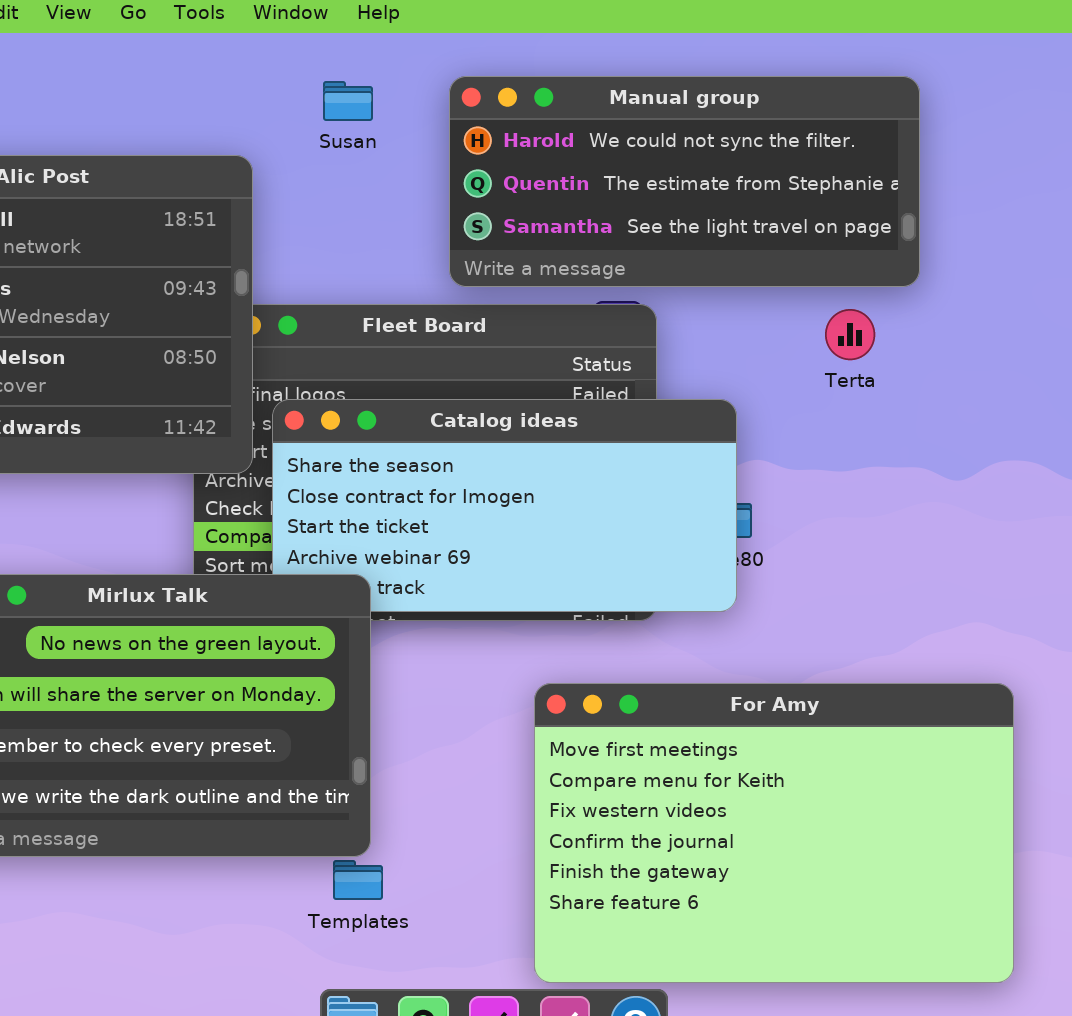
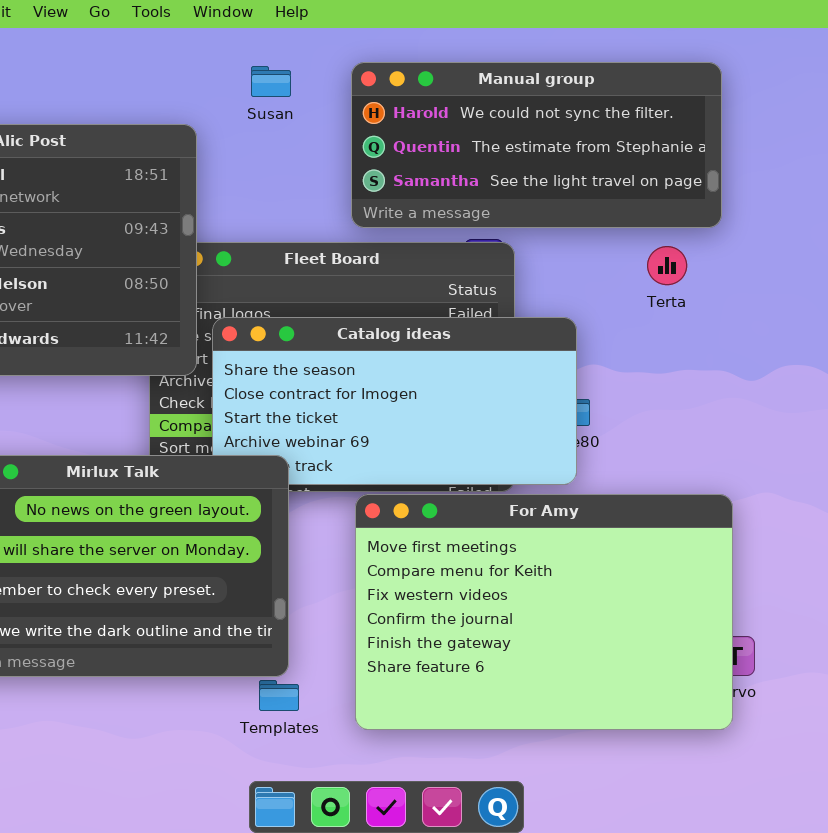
For Amy: [534,683,1014,983] -> [355,494,733,730], moved

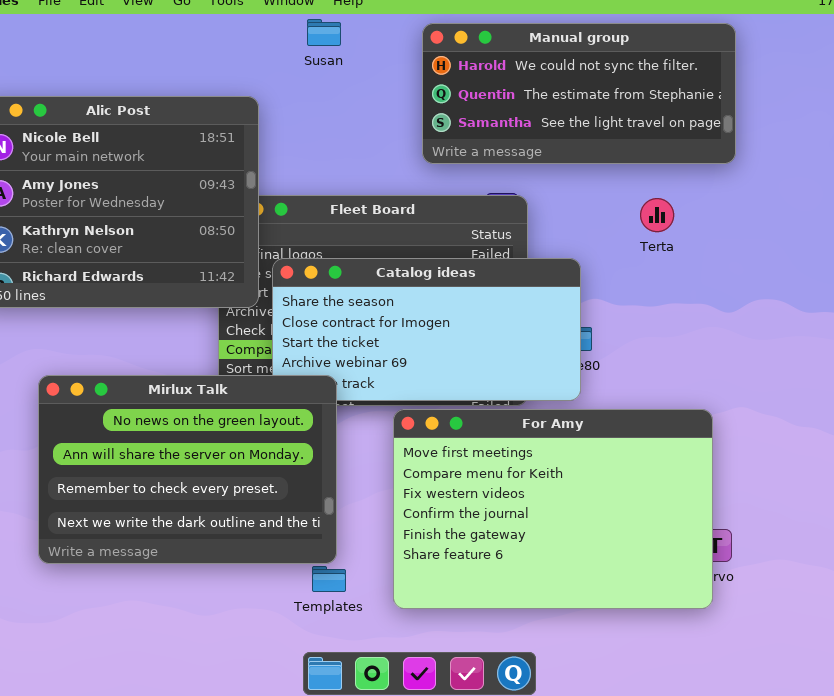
Manual group: [351,62,722,228] -> [422,23,736,164], moved
Susan: [251,66,291,97] -> [307,19,341,46], moved

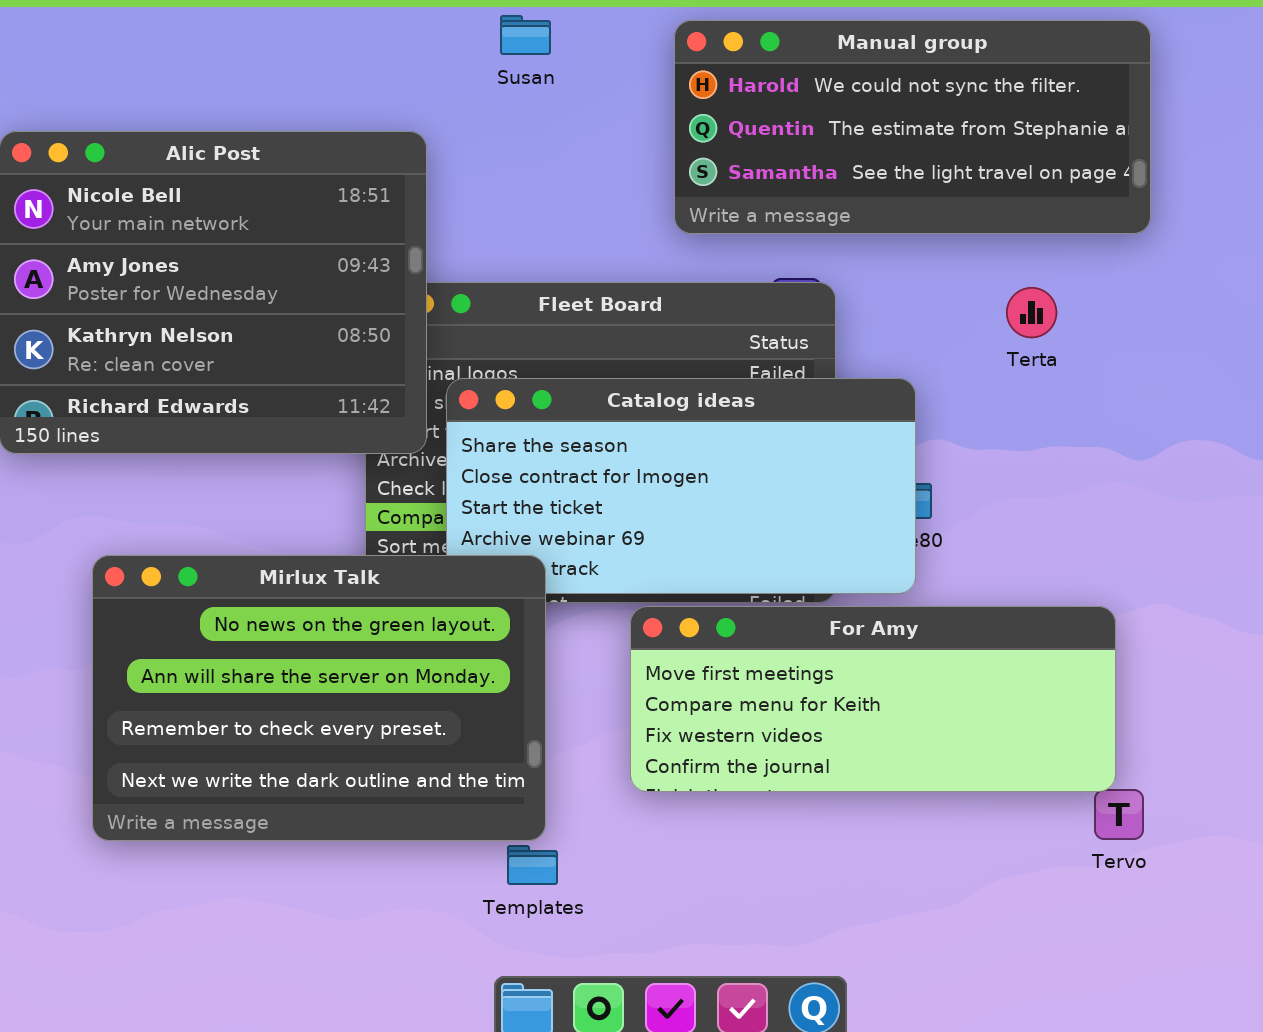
For Amy: [393,409,713,609] -> [630,606,1116,792], resized

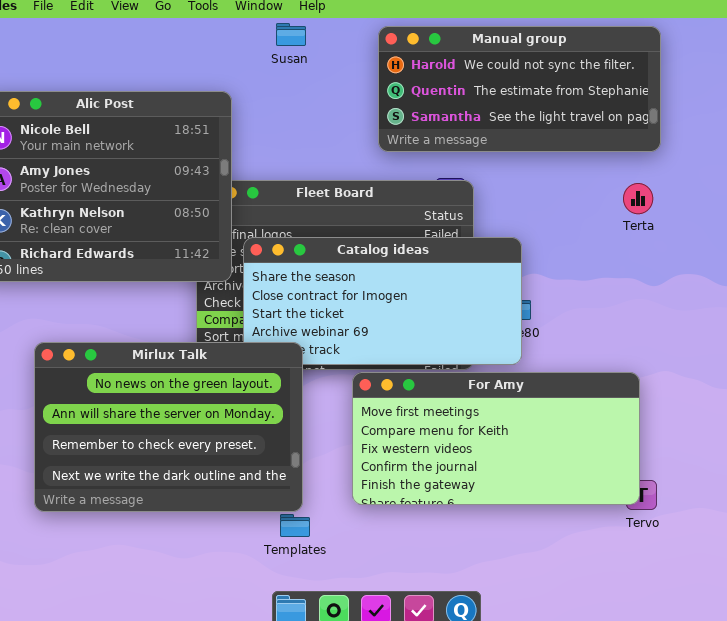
Terta: [1006,287,1057,338] -> [623,183,653,214], moved
For Amy: [630,606,1116,792] -> [352,372,640,505], resized

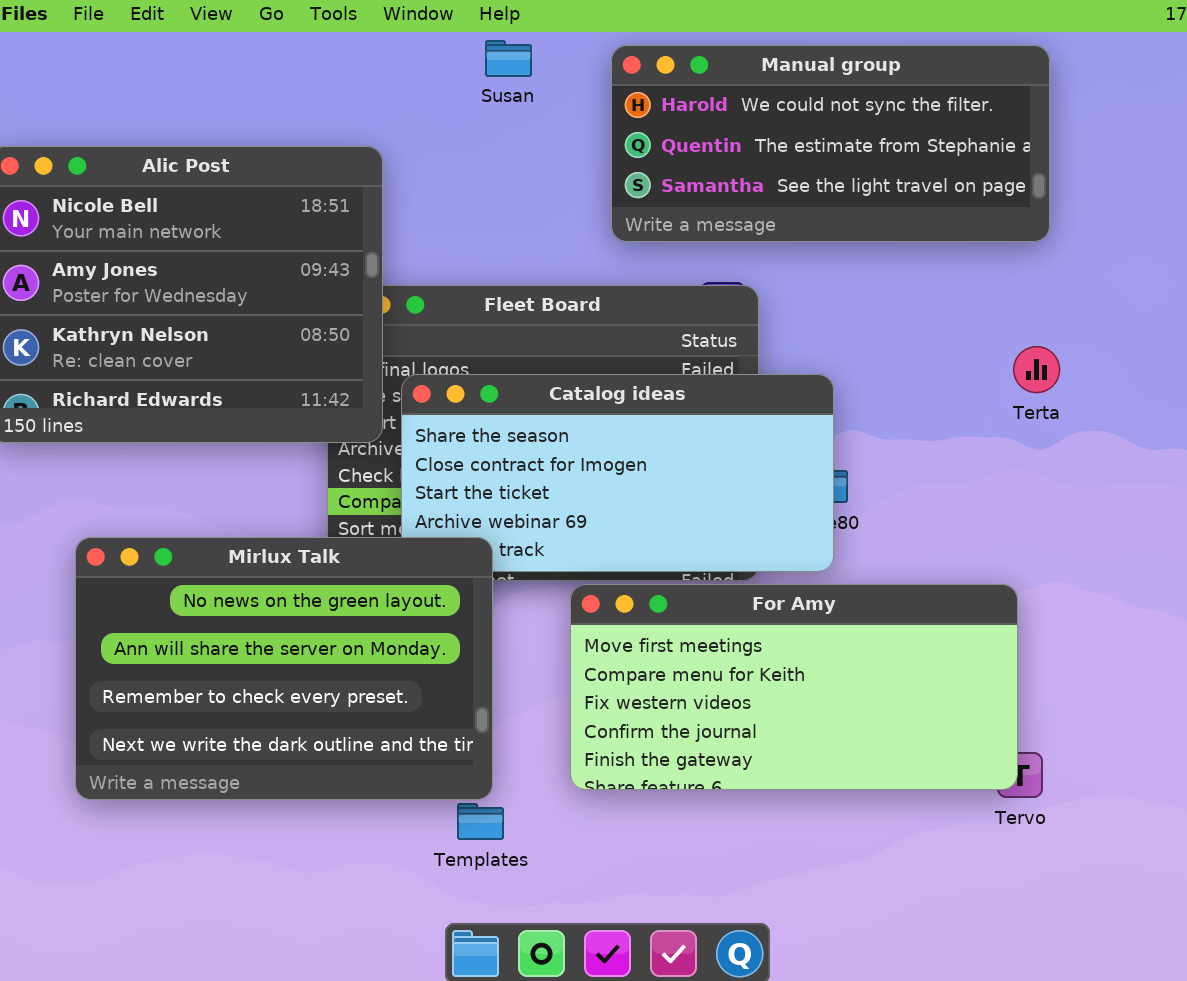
Susan: [276,23,306,46] -> [485,40,532,77], moved
Terta: [623,183,653,214] -> [1013,346,1060,393], moved

